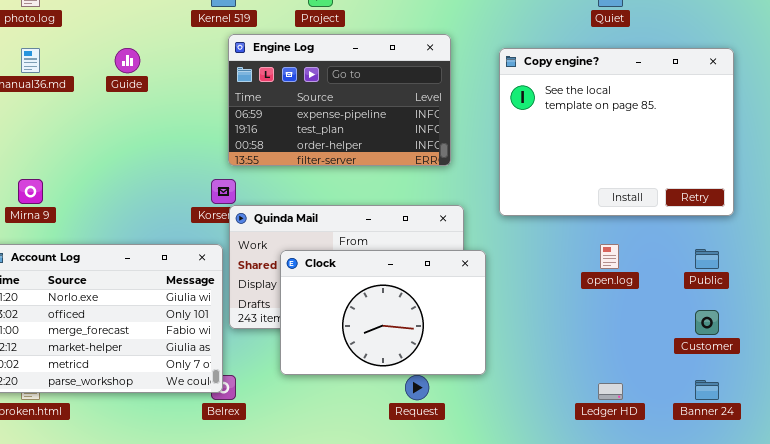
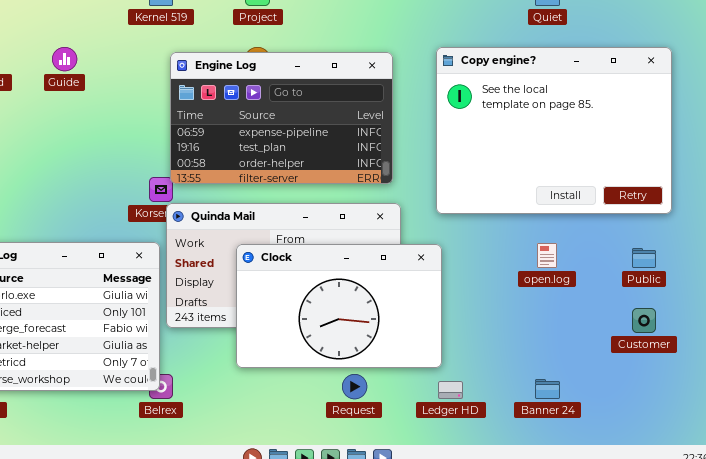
Engine Log: [228,34,451,166] -> [170,52,393,184], moved
Clock: [280,250,486,375] -> [236,244,442,368], moved
Banner 24: [695,380,719,400] -> [535,379,560,399], moved
Ledger HD: [598,383,623,400] -> [438,381,463,399], moved

